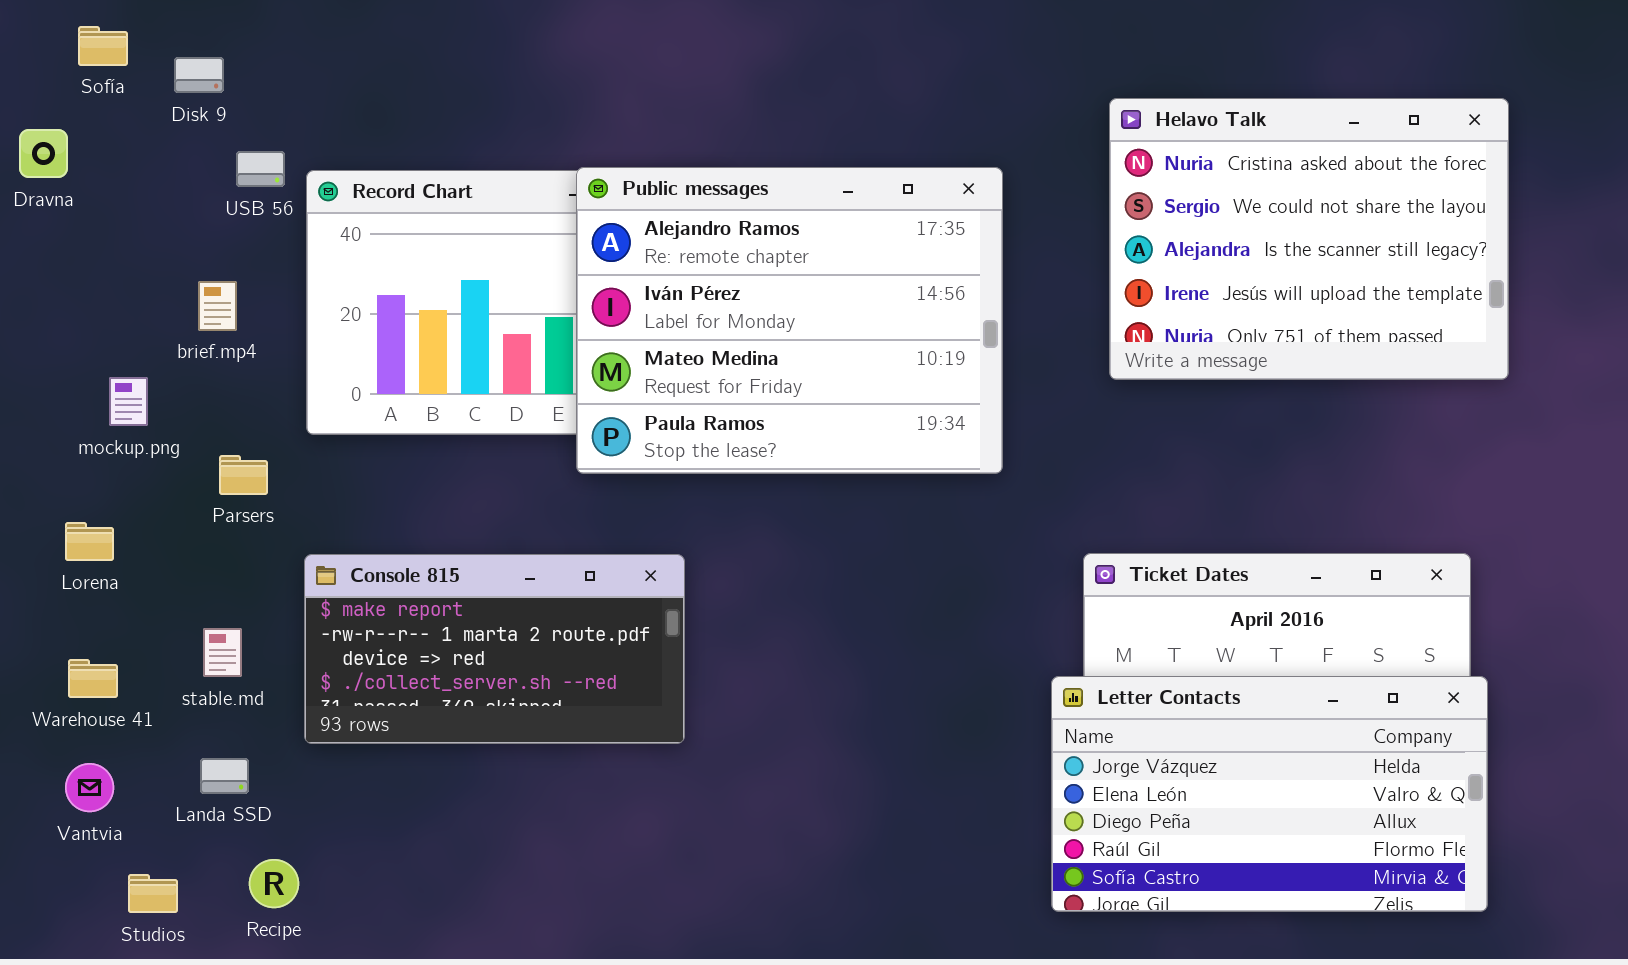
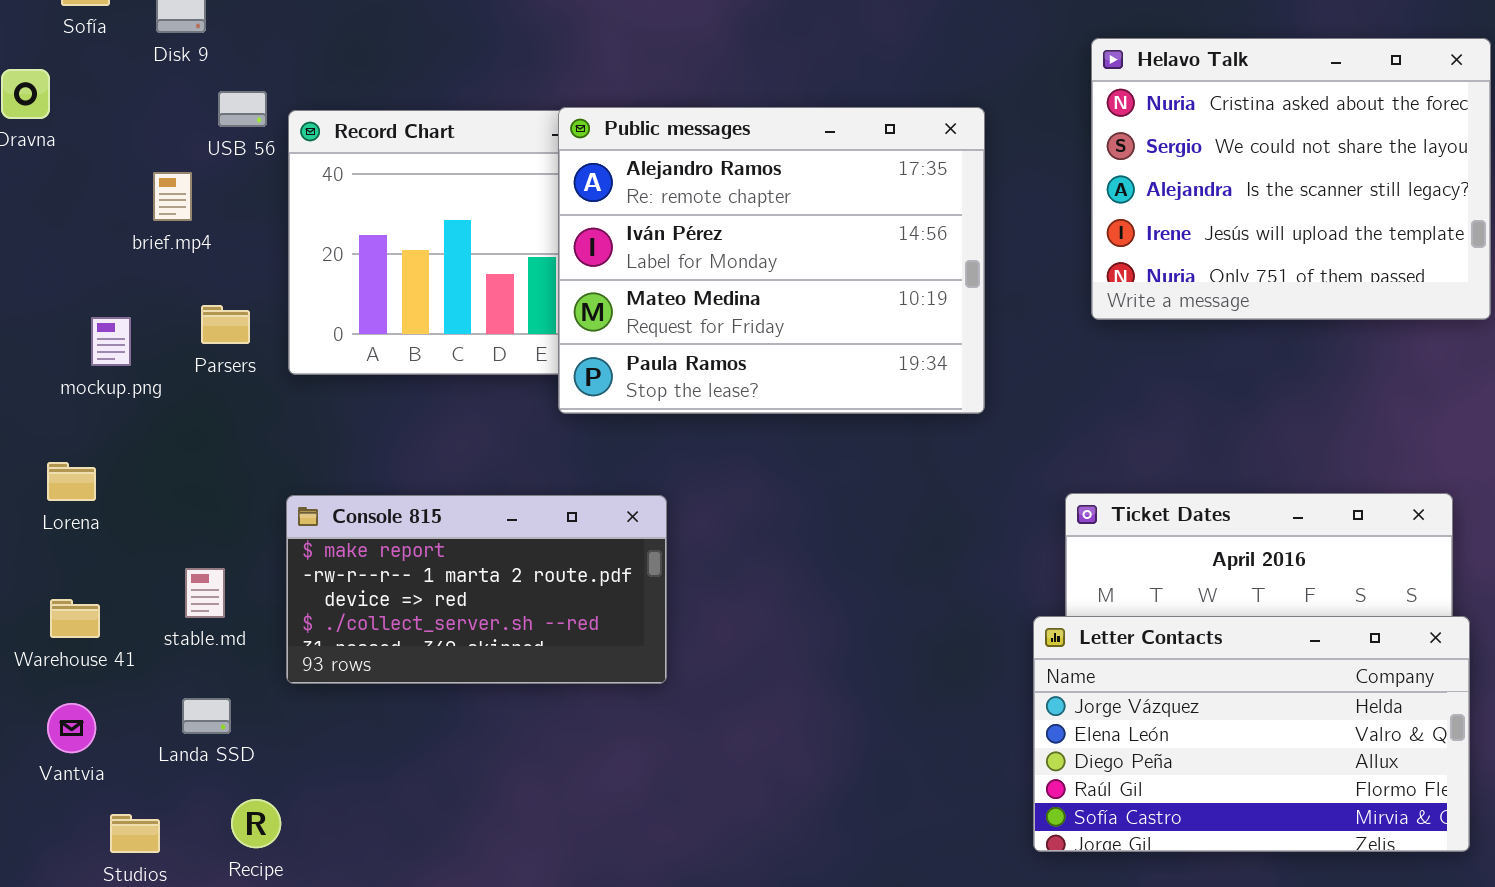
brief.mp4: [198,281,237,331] -> [153,172,192,221], moved
Parsers: [219,455,268,495] -> [201,305,250,344], moved

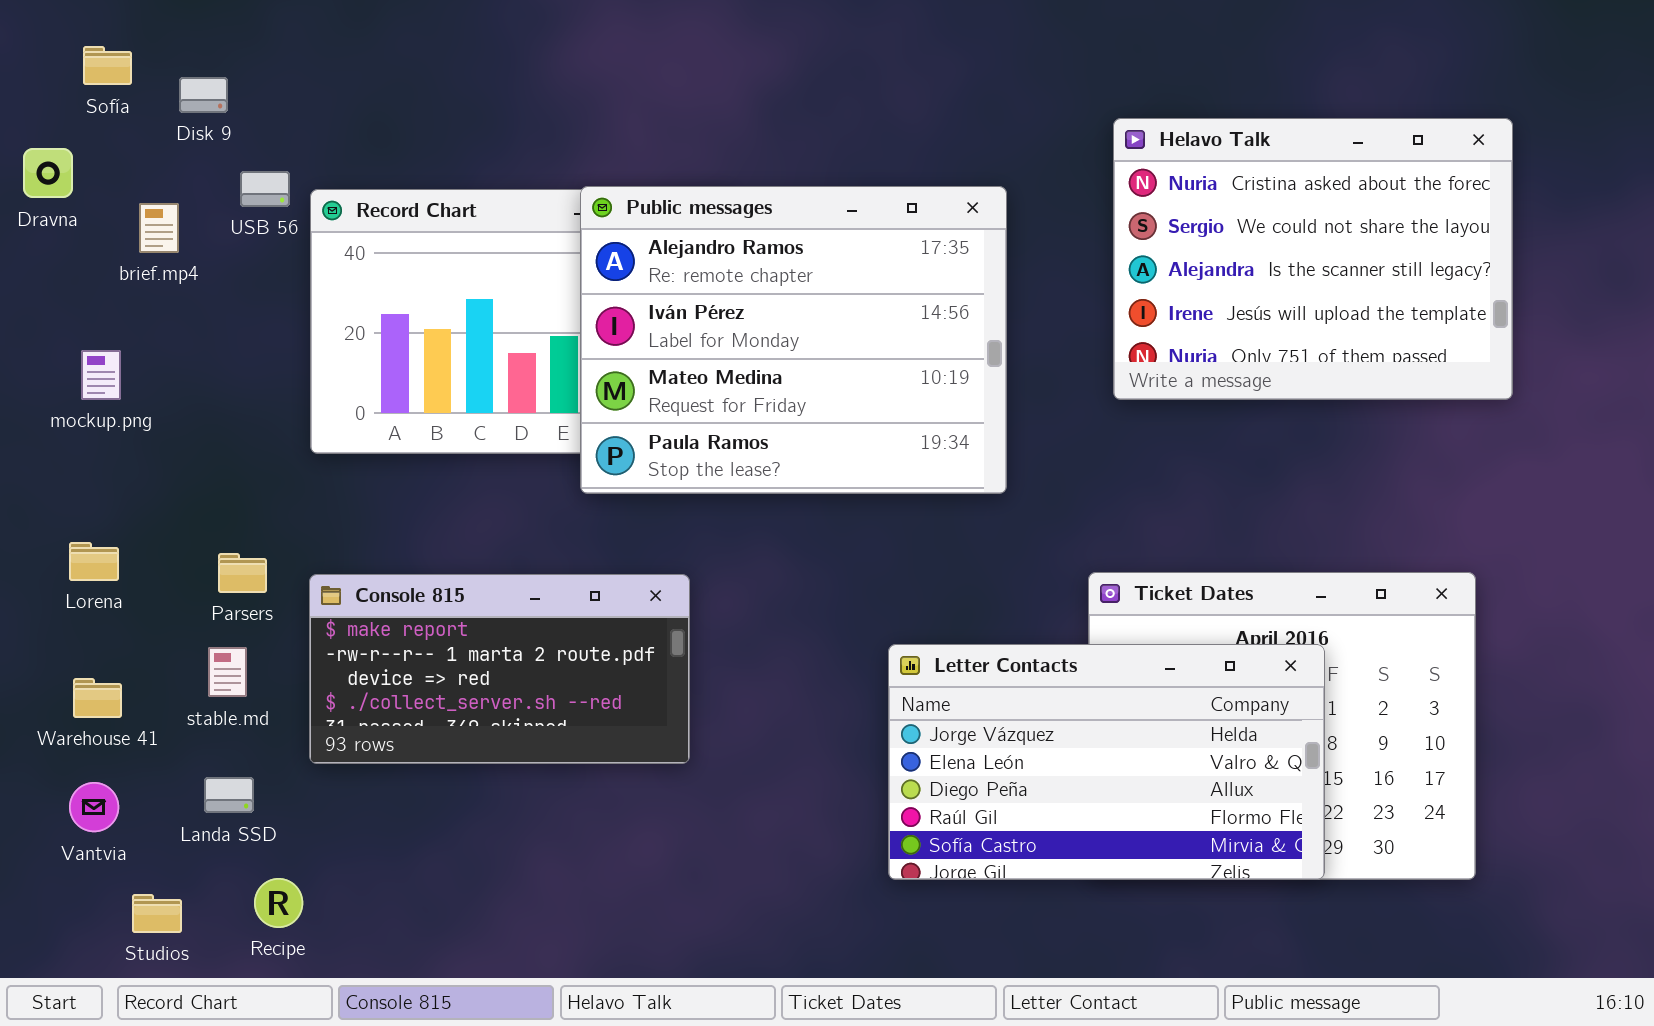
brief.mp4: [153,172,192,221] -> [139,203,179,253], moved
Parsers: [201,305,250,344] -> [218,553,267,593], moved
mockup.png: [91,317,131,366] -> [81,350,121,400], moved
Letter Contacts: [1033,616,1470,852] -> [888,644,1325,880], moved

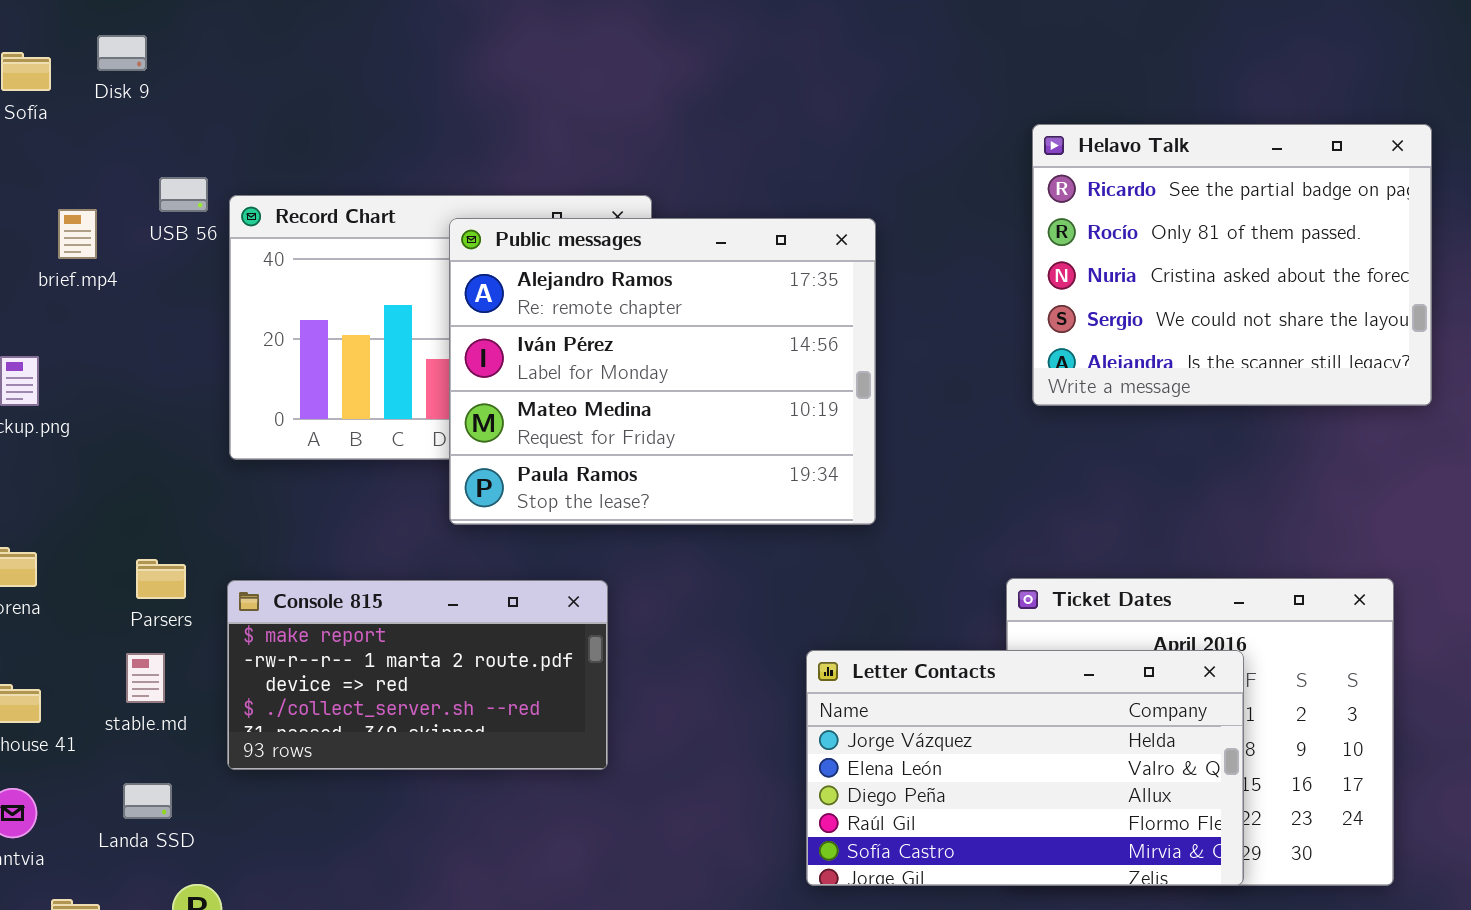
Disk 9: [179,77,228,113] -> [97,35,147,71], moved
Helavo Talk: [1113,118,1513,400] -> [1032,124,1432,406], scrolled up 2 rows
Public messages: [580,186,1007,494] -> [449,218,876,525], moved

